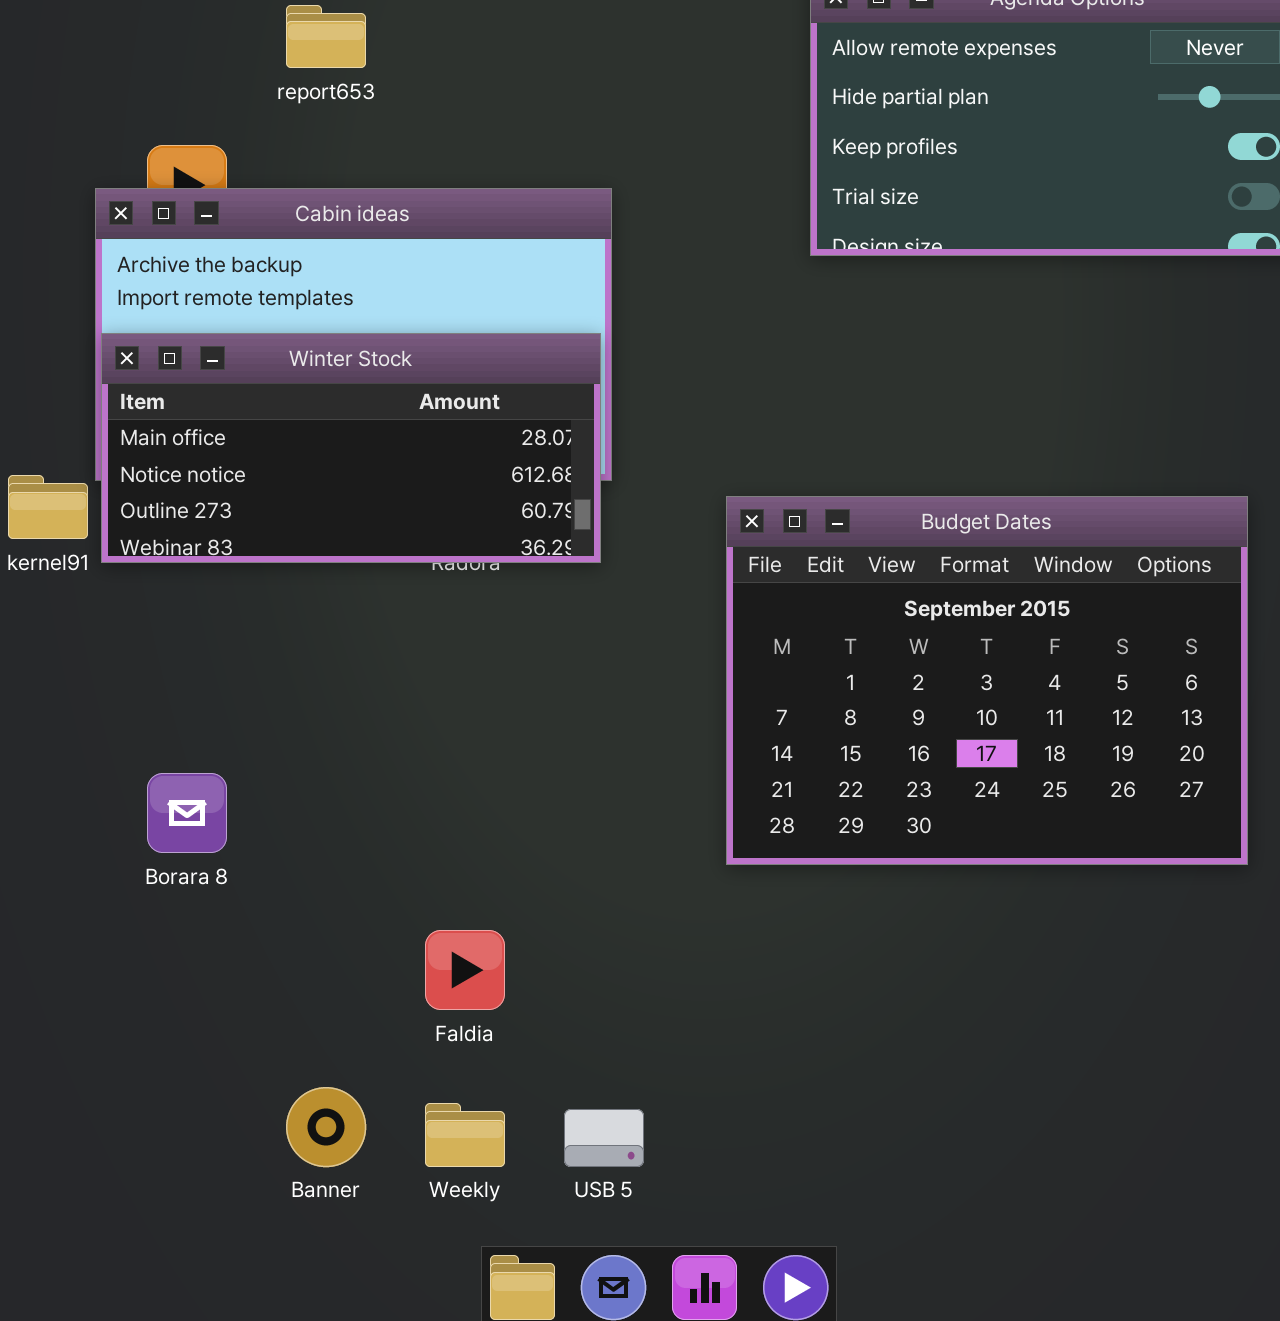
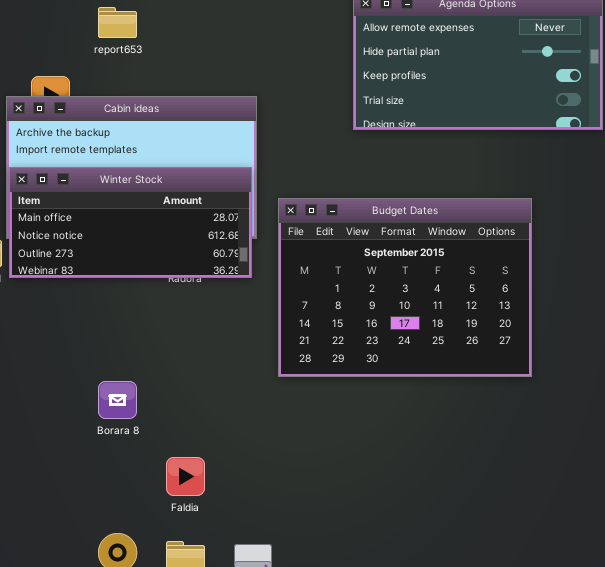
Budget Dates: [726,496,1248,865] -> [278,198,532,377], moved
Borara 8: [147,773,227,853] -> [98,381,137,419], moved

